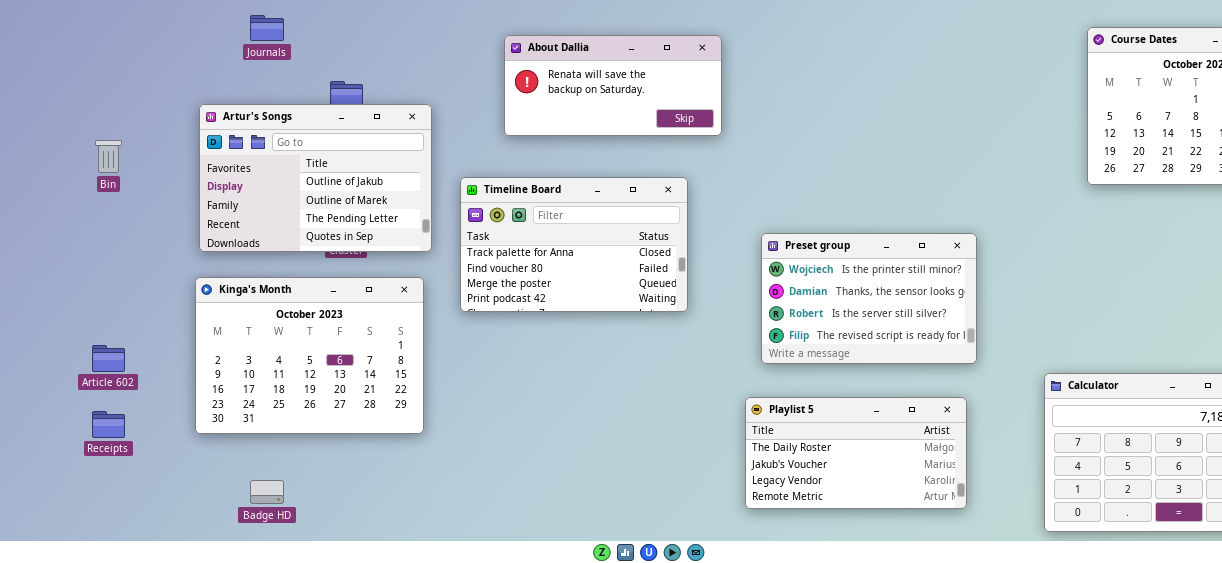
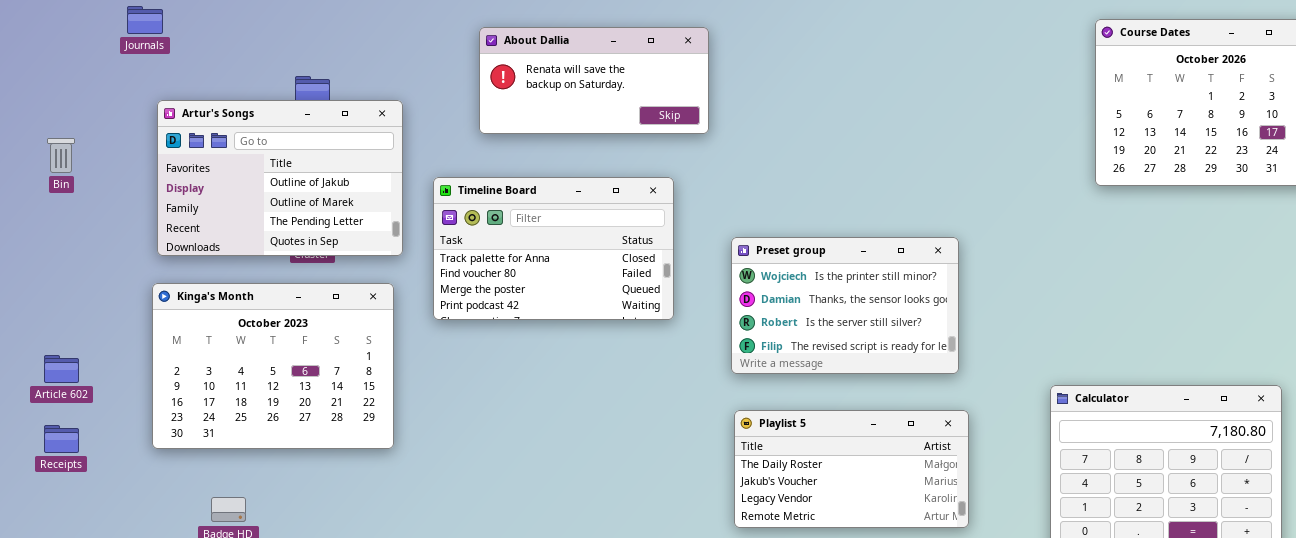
Journals: [250,15,284,41] -> [127,6,163,34], moved
Preset group: [761,233,977,364] -> [731,237,959,374], moved

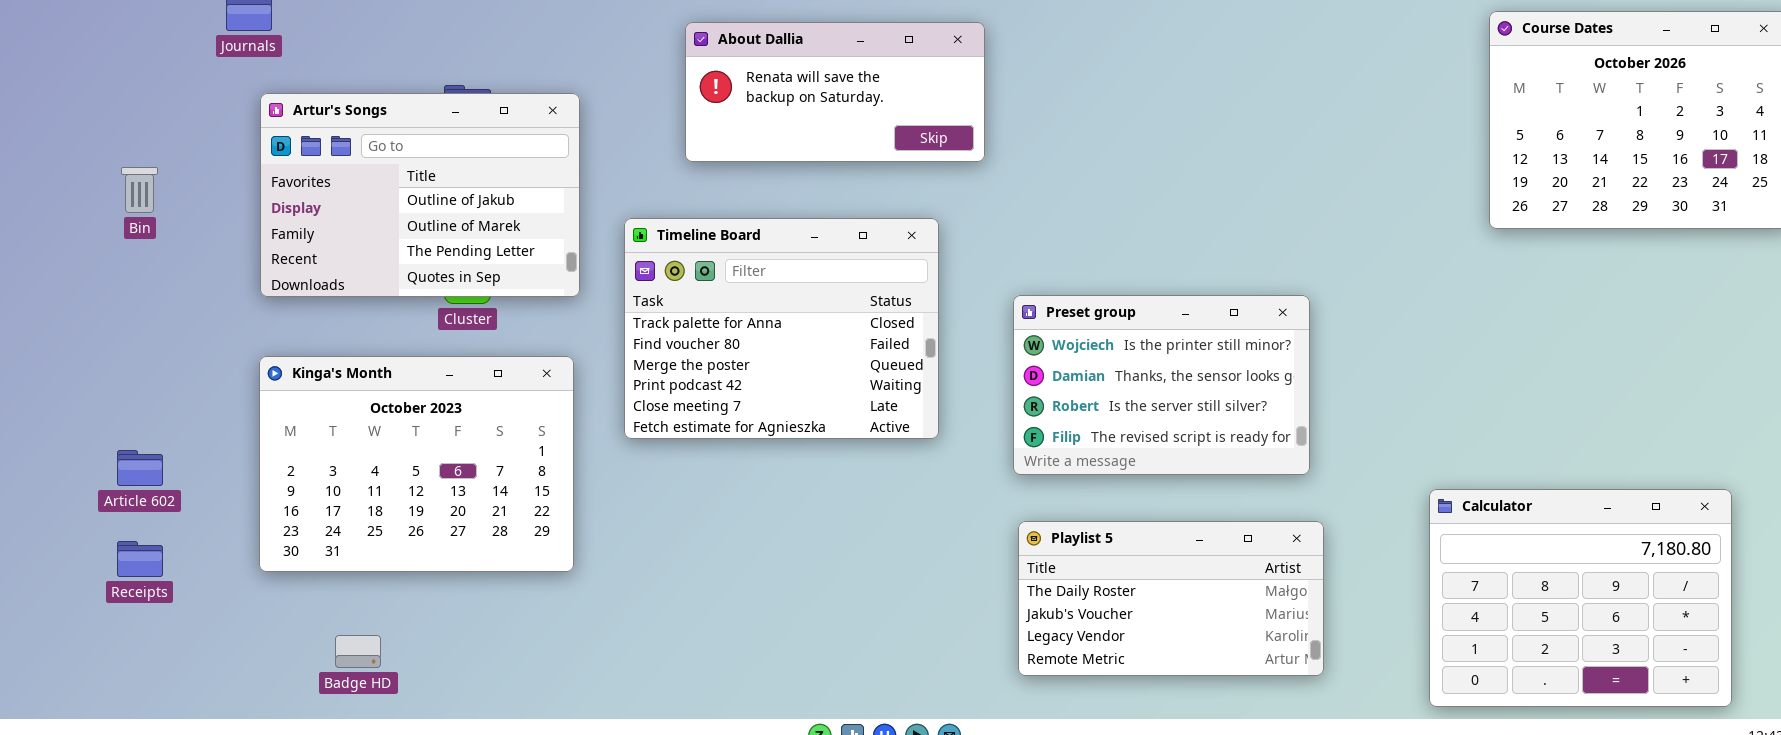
Artur's Songs: [157,100,403,256] -> [260,93,580,297], moved
Timeline Board: [433,177,674,320] -> [624,218,939,439], resized

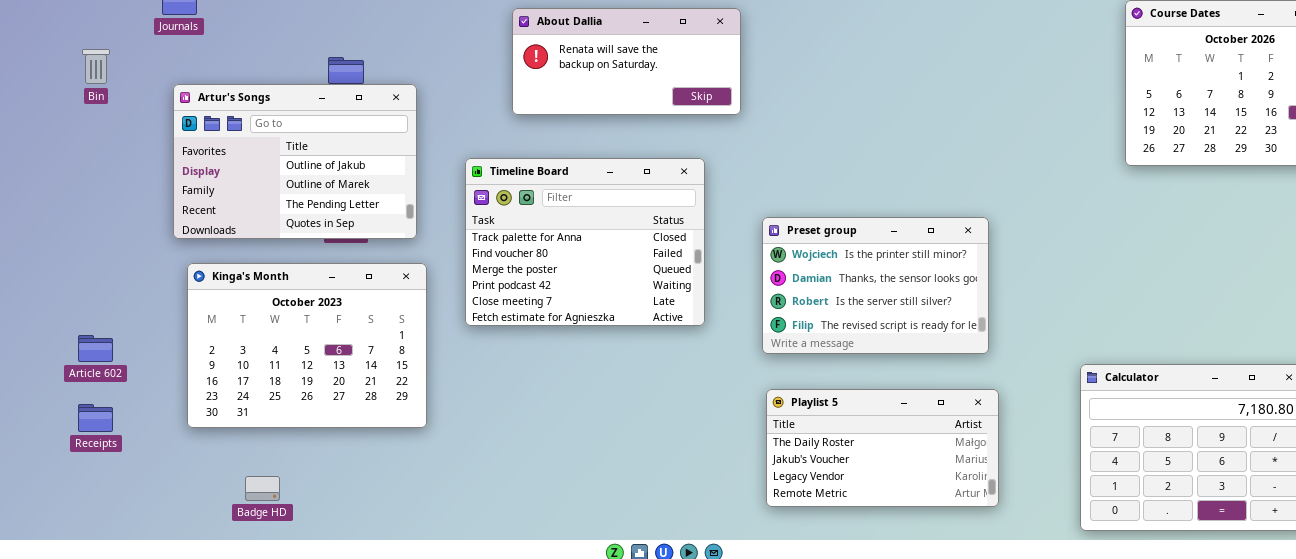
Artur's Songs: [260,93,580,297] -> [173,84,417,239], moved
Bin: [121,167,158,213] -> [82,49,110,84], moved

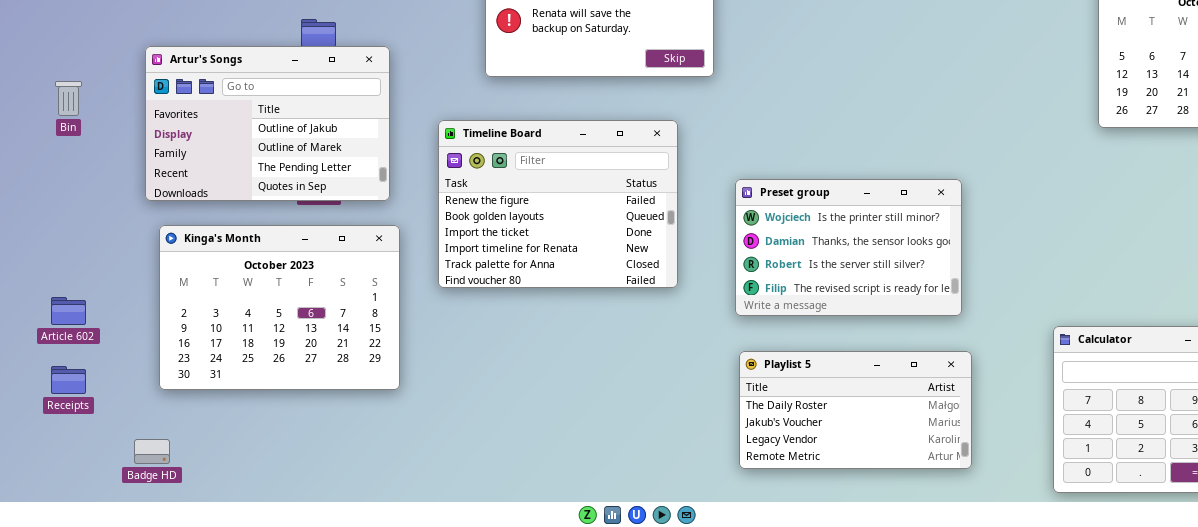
Bin: [82,49,110,84] -> [55,81,82,116], moved
Timeline Board: [465,158,705,326] -> [438,120,678,288], scrolled up 4 rows
Badge HD: [245,476,280,501] -> [134,439,170,464], moved

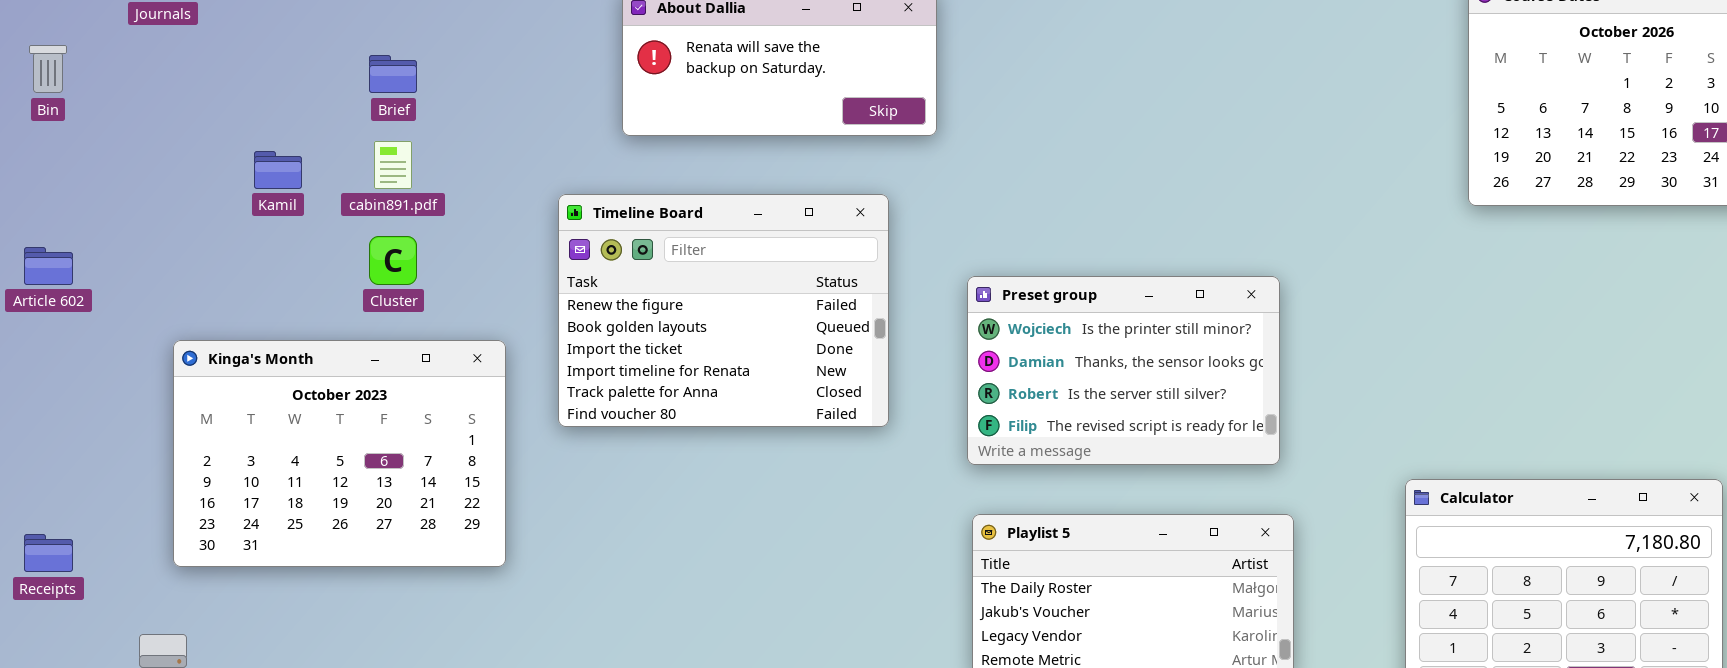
Artur's Songs: [145,46,390,201] -> none, closed
Bin: [55,81,82,116] -> [29,45,67,93], moved
Article 602: [51,297,86,325] -> [24,247,73,285], moved

